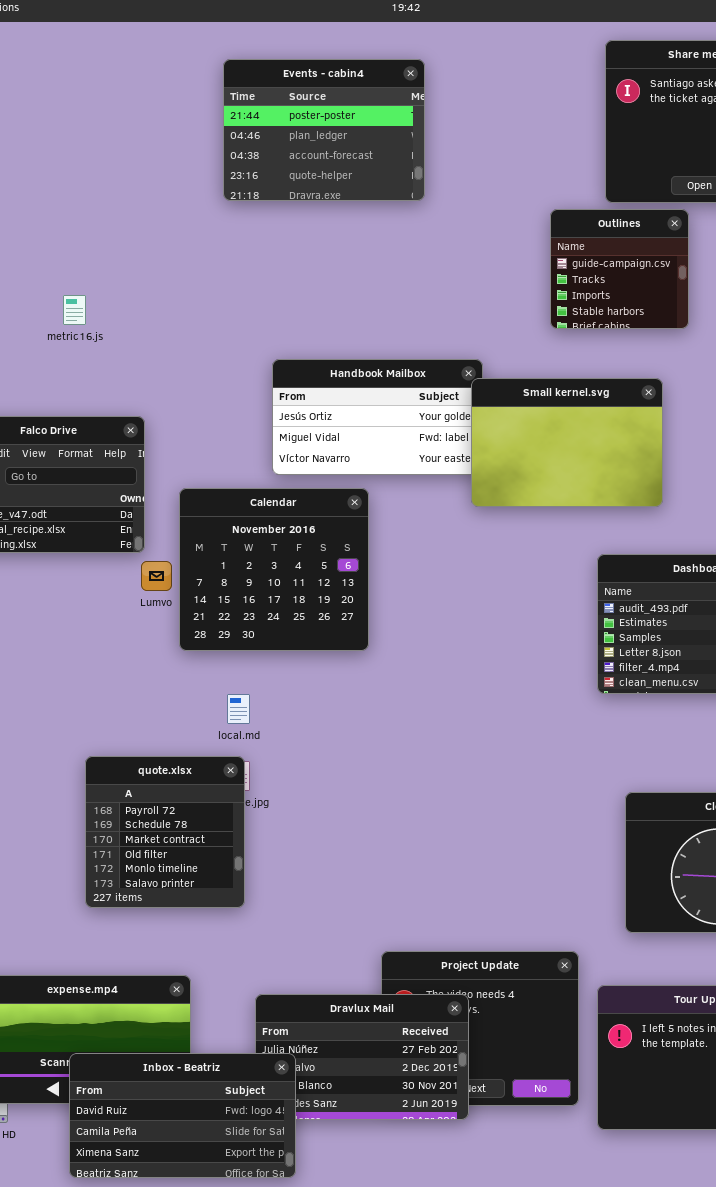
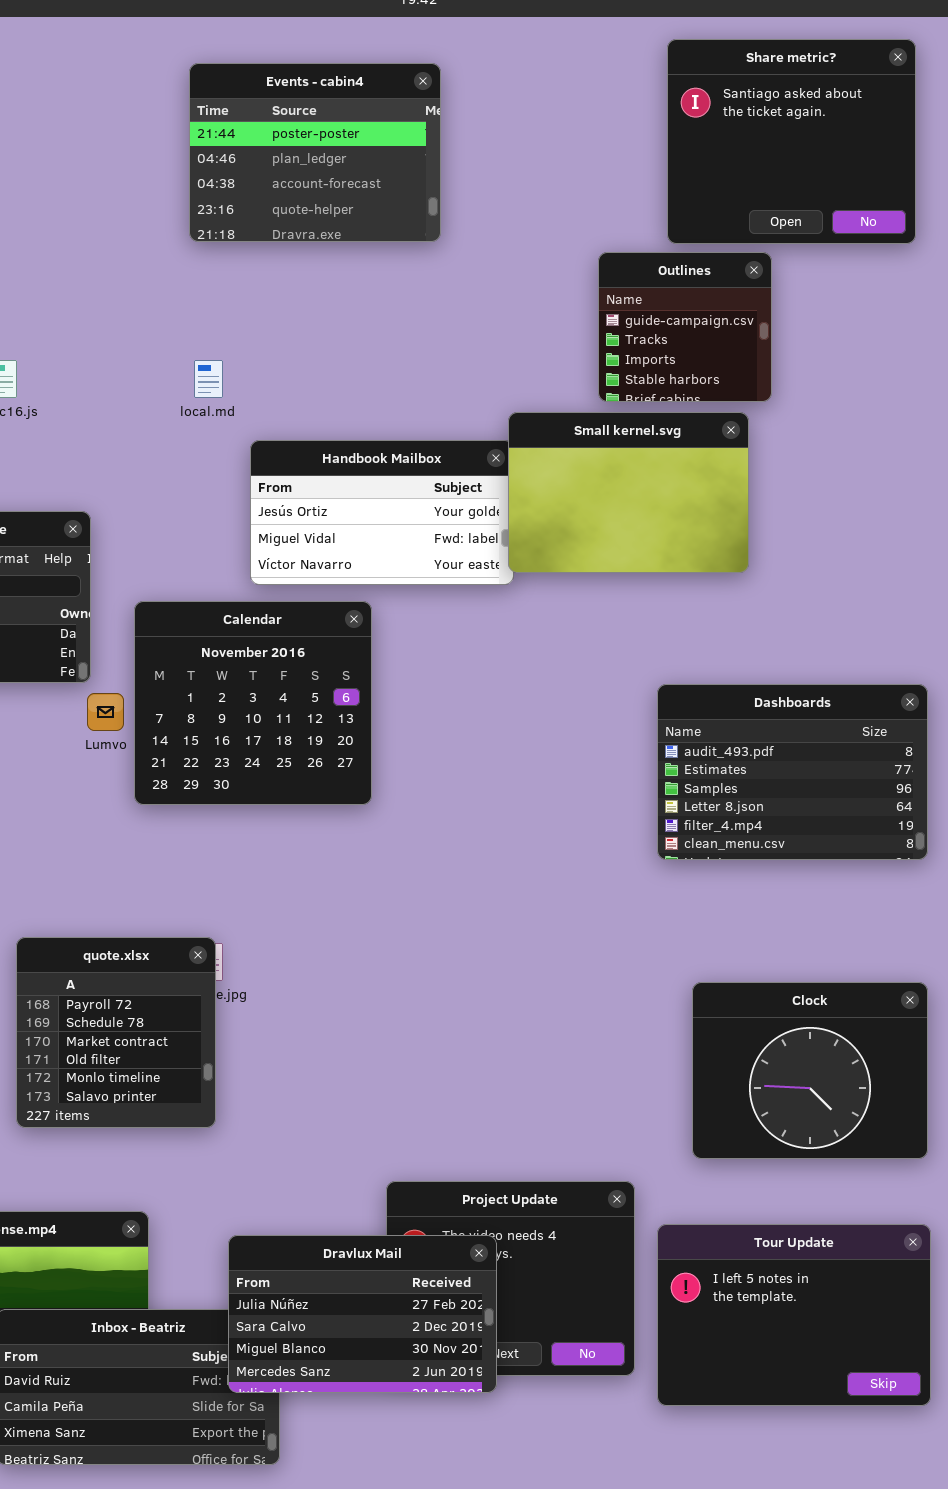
Small kernel.svg: [471,378,663,507] -> [508,412,749,573], moved
local.md: [227,694,250,724] -> [194,360,223,398], moved
Dravlux Mail: [255,994,469,1120] -> [228,1235,497,1393], raised

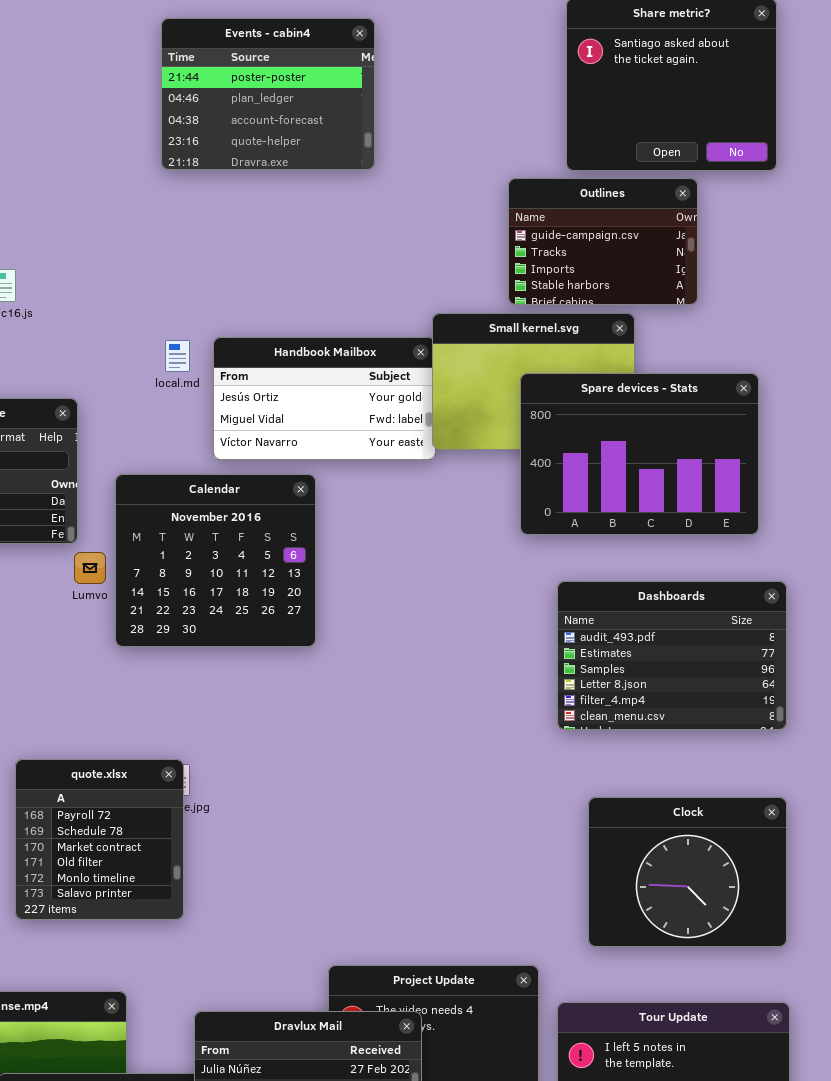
Outlines: [598,252,772,402] -> [508,178,698,305], resized
local.md: [194,360,223,398] -> [165,340,190,372], moved
Spare devices - Stats: none -> [520,373,759,535], opened
Dashboards: [657,684,928,860] -> [557,581,787,730], moved

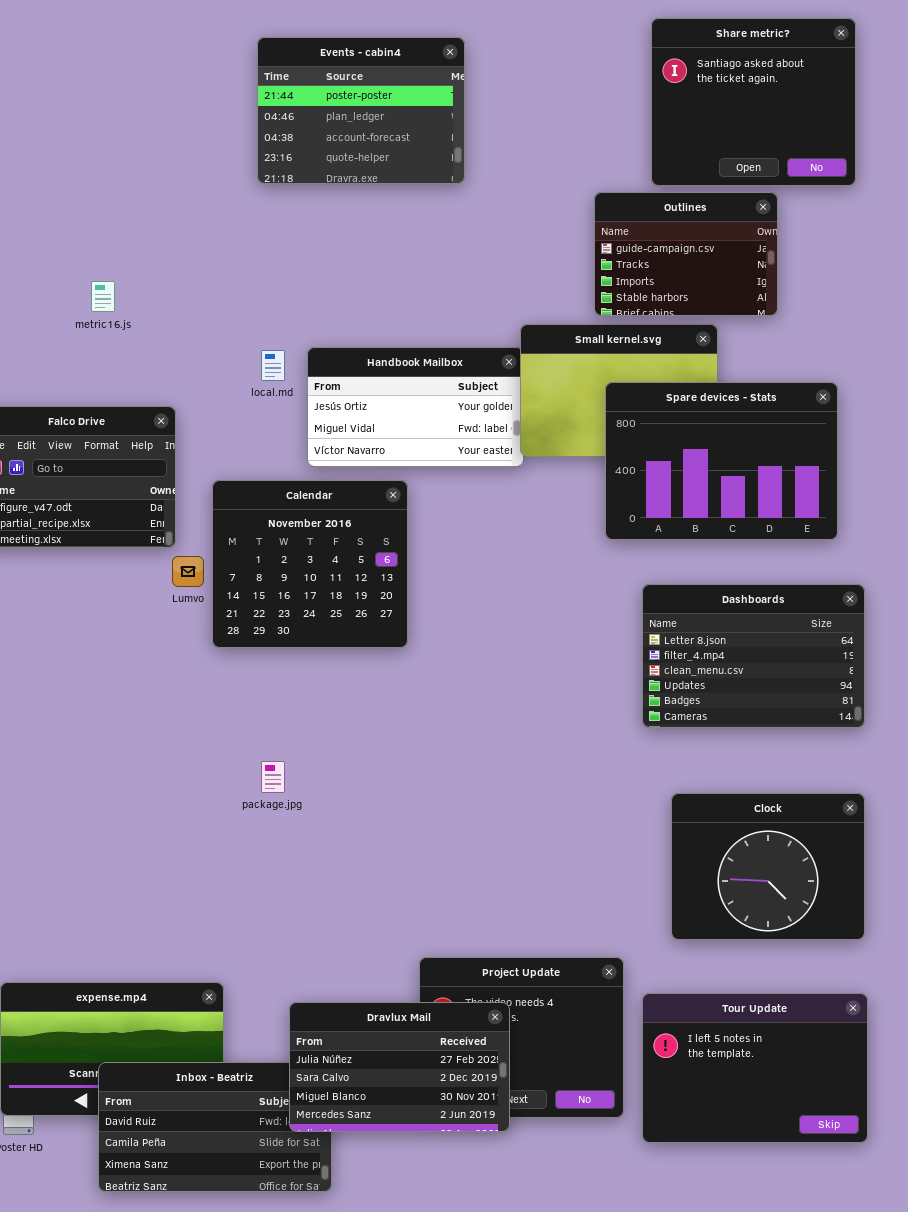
Dashboards: [557,581,787,730] -> [642,584,865,728], scrolled down 3 rows
quote.xlsx: [15,759,184,920] -> none, closed

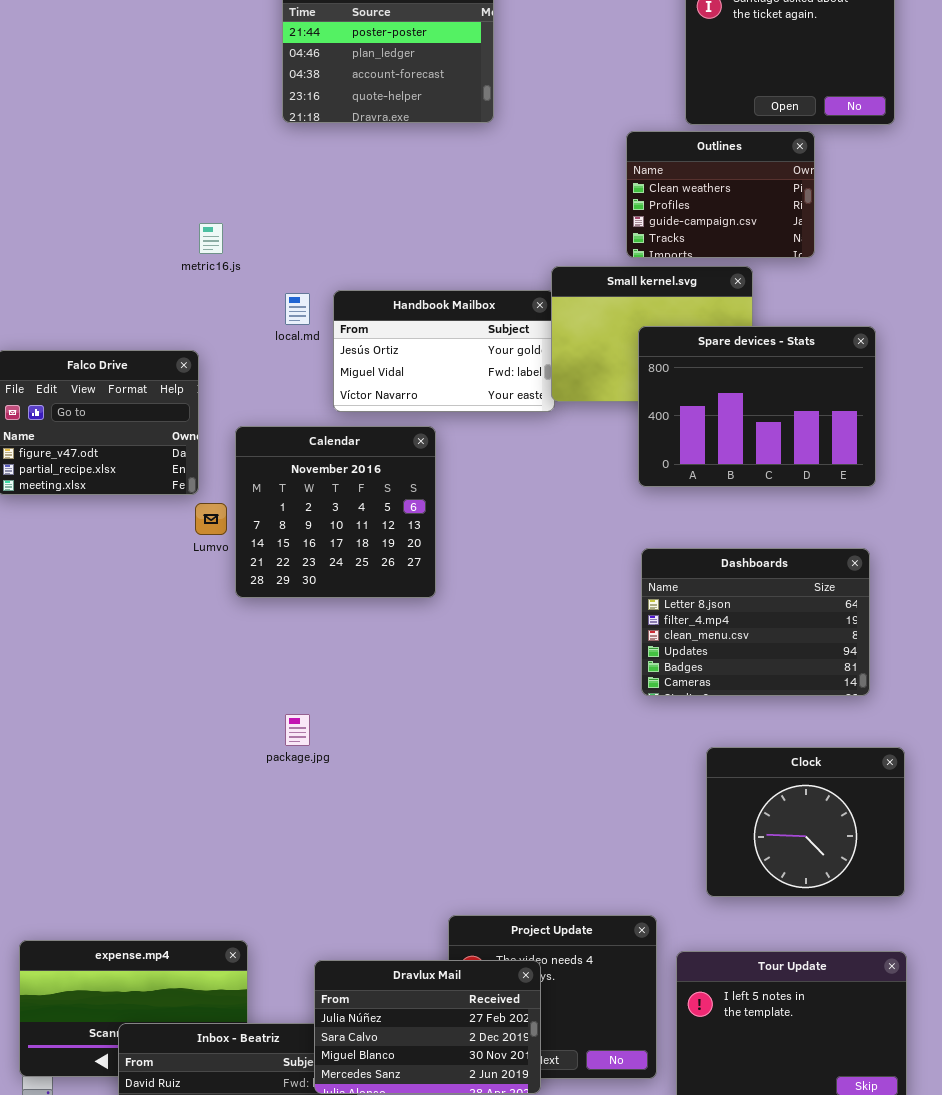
Outlines: [594,192,778,316] -> [626,131,815,258], scrolled up 2 rows
metric16.js: [91,281,115,312] -> [199,223,223,254], moved
Dashboards: [642,584,865,728] -> [641,548,870,696], moved

